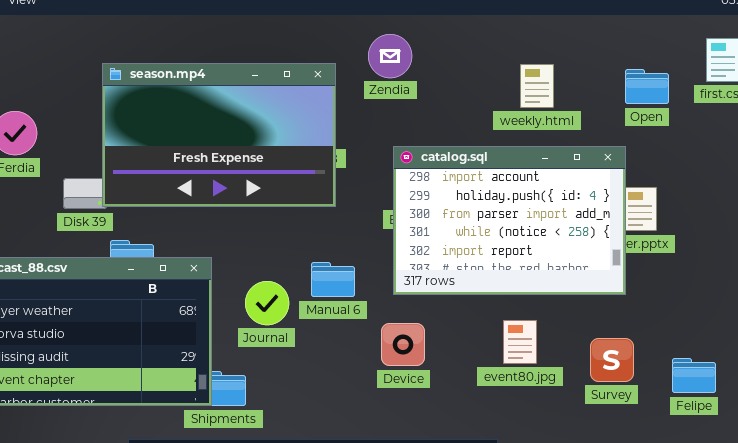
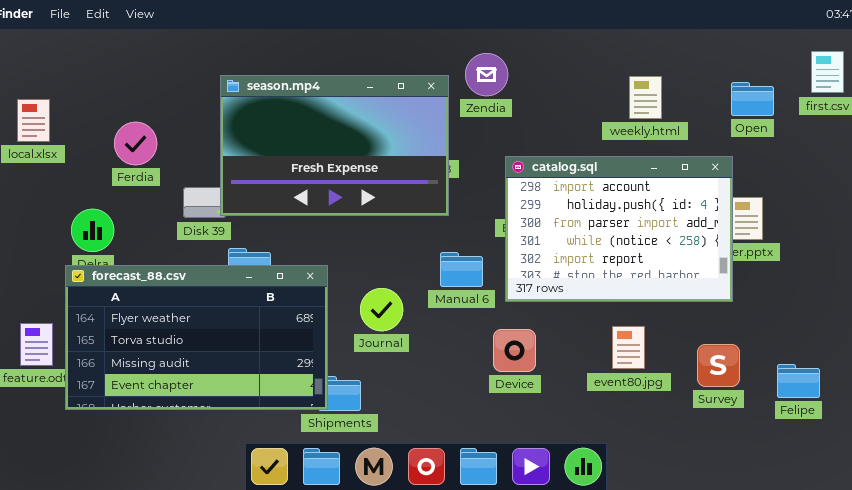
Zendia: [368,34,412,78] -> [465,53,508,96], moved
Manual 6: [311,262,355,297] -> [440,252,483,287], moved

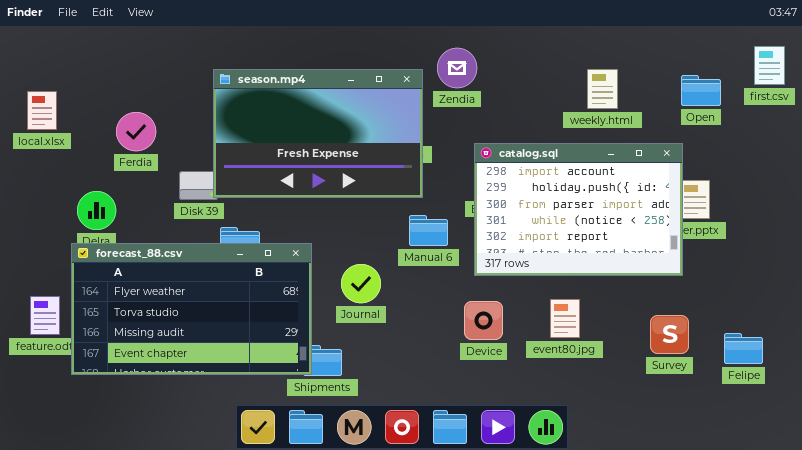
Manual 6: [440,252,483,287] -> [409,215,448,246], moved
event80.jpg: [612,326,645,369] -> [550,299,580,338], moved

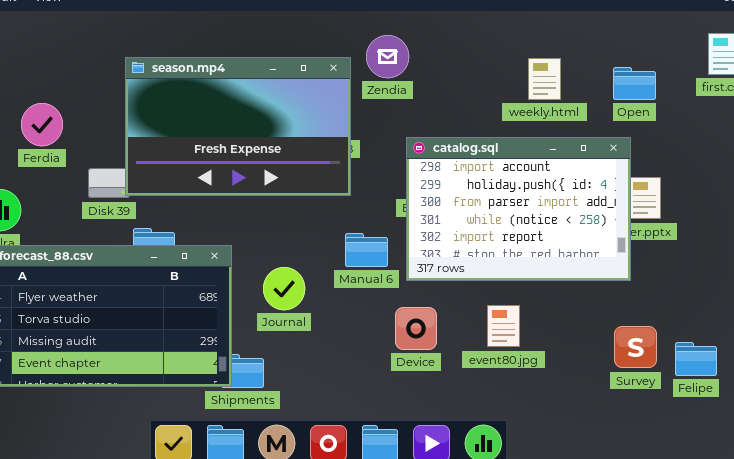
Open: [681,75,721,106] -> [613,67,656,100], moved
Manual 6: [409,215,448,246] -> [345,233,388,267], moved
Survey: [650,315,689,354] -> [614,326,657,368], moved

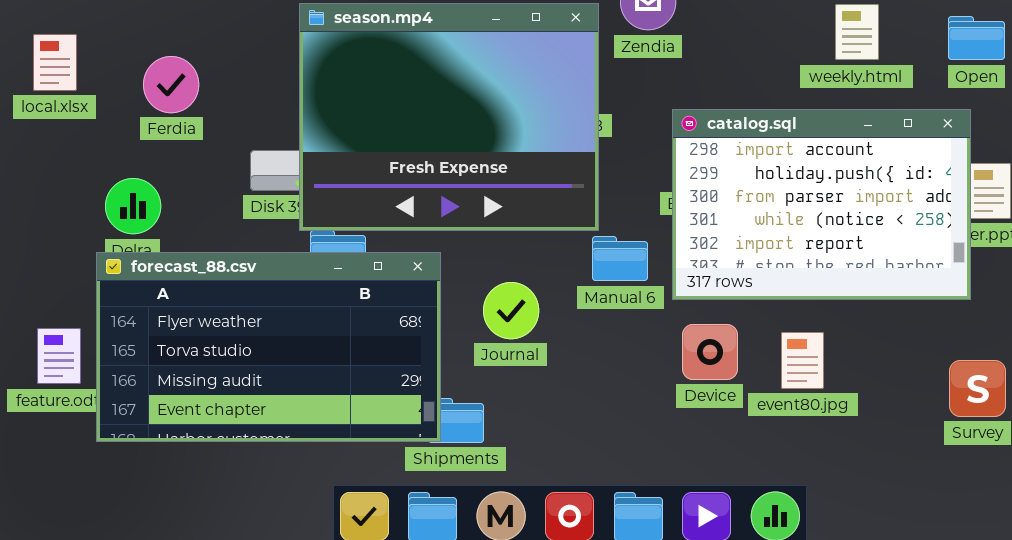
season.mp4: [125,57,351,196] -> [299,3,599,231], resized
Ferdia: [21,103,63,146] -> [143,56,199,113], moved
Device: [395,307,437,350] -> [682,324,738,380], moved

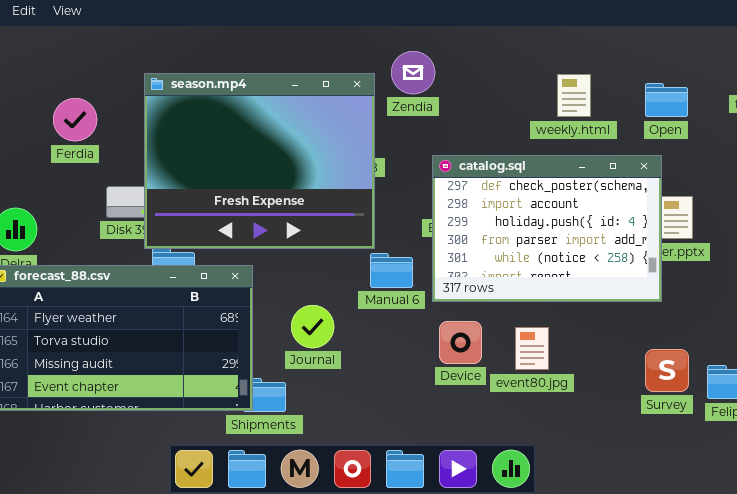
Ferdia: [143,56,199,113] -> [53,98,97,141], moved
catalog.sql: [672,109,971,300] -> [432,155,662,302], scrolled up 1 row
Journal: [483,282,539,339] -> [291,305,334,348], moved

